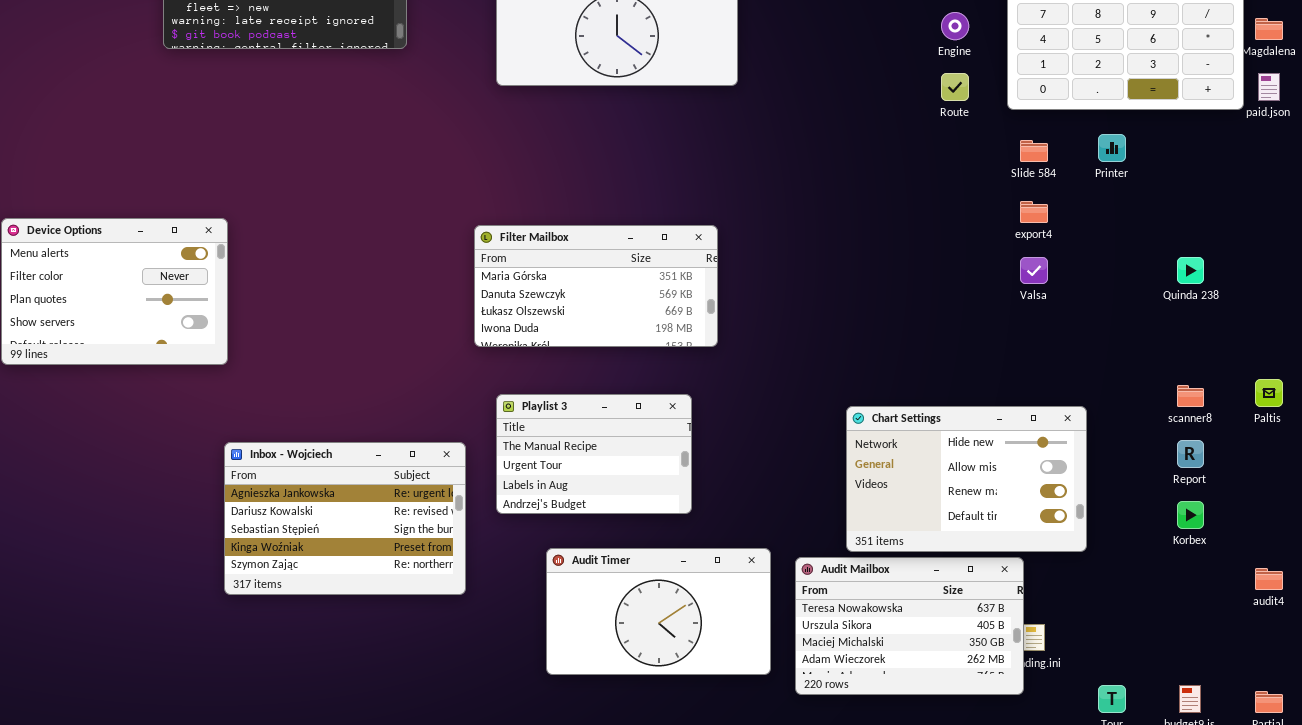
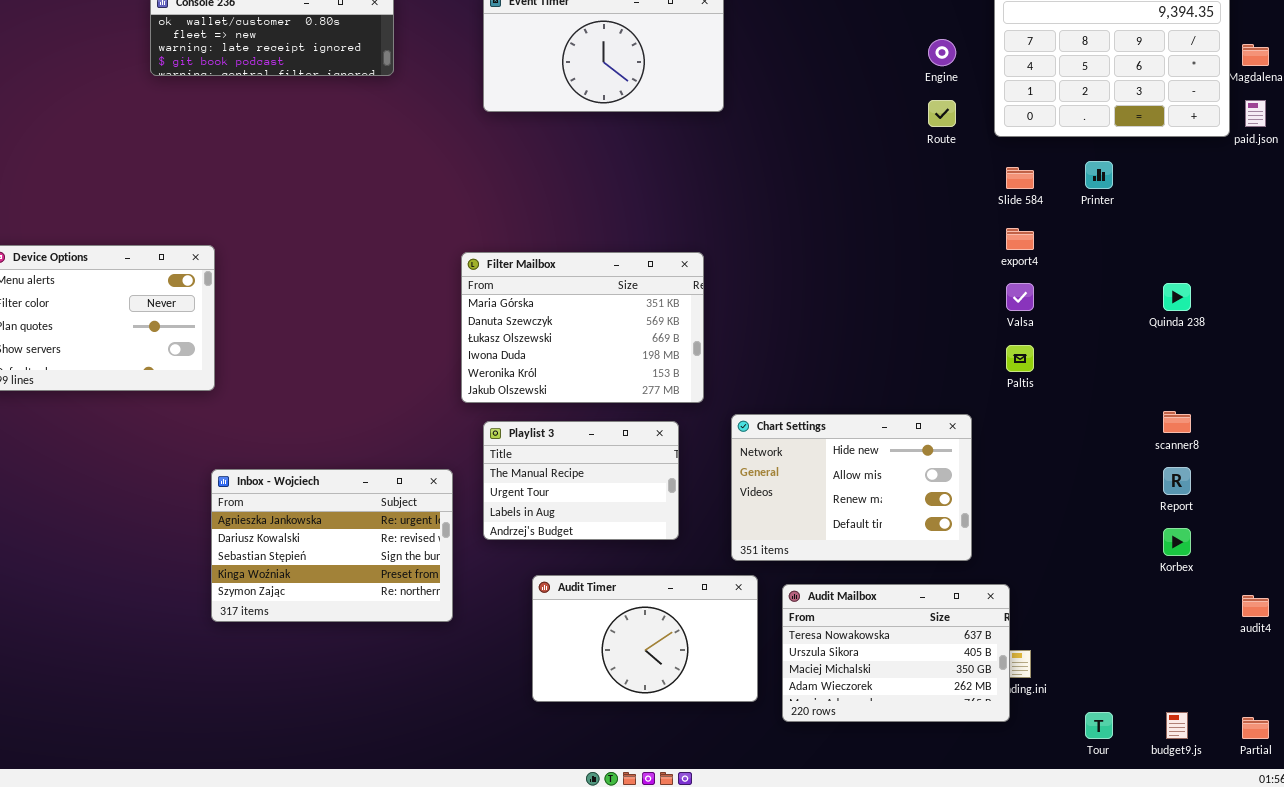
Filter Mailbox: [474,225,718,347] -> [461,252,704,403], resized
Paltis: [1255,379,1283,407] -> [1006,345,1034,372], moved
Chart Settings: [846,406,1087,552] -> [731,414,972,561], moved

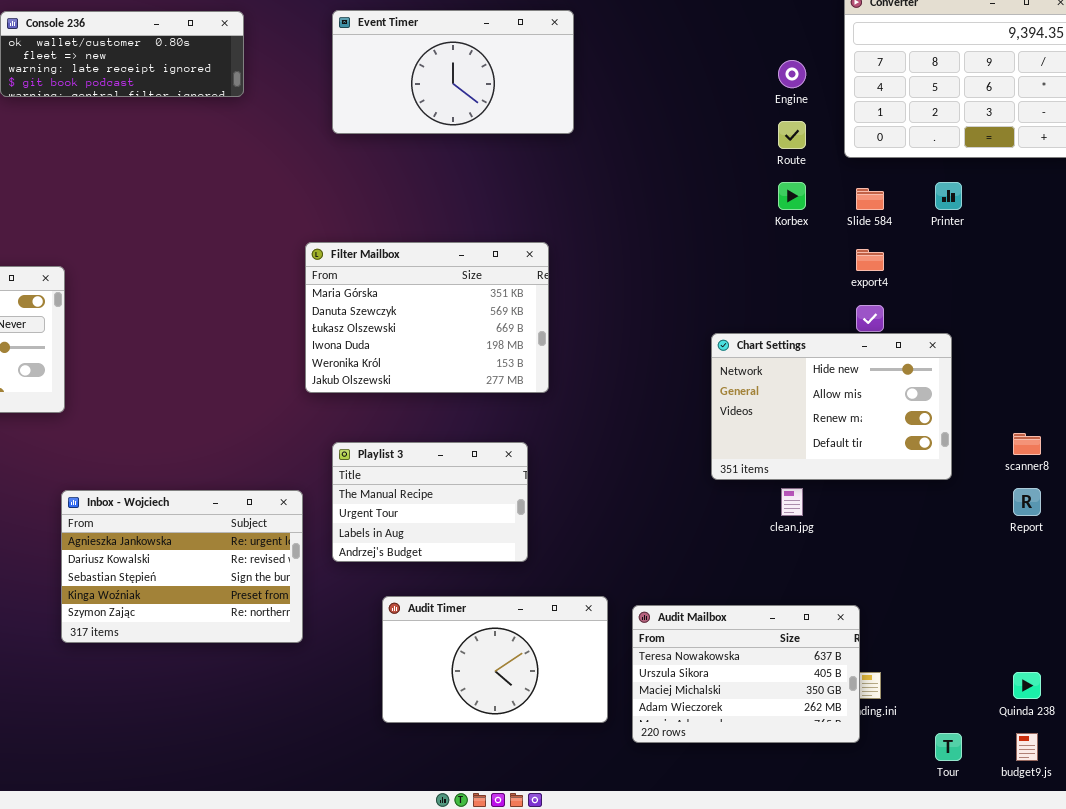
Filter Mailbox: [461,252,704,403] -> [305,242,549,393], moved
Quinda 238: [1163,283,1191,311] -> [1013,672,1041,699], moved
Chart Settings: [731,414,972,561] -> [711,333,952,480], moved
Korbex: [1163,528,1191,556] -> [778,182,806,210], moved

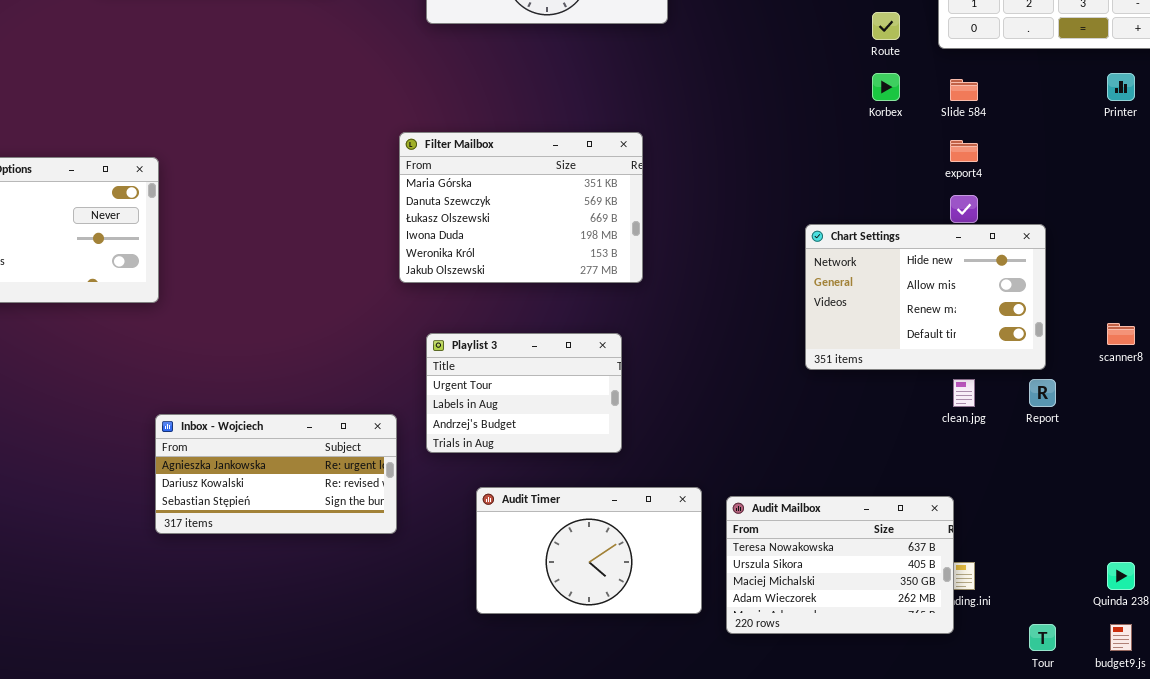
Printer: [935,182,962,210] -> [1107,73,1135,101], moved
Playlist 3: [332,442,528,562] -> [426,333,622,453], scrolled down 1 row
clean.jpg: [781,488,803,516] -> [953,379,975,407], moved
Report: [1013,488,1041,516] -> [1029,379,1056,407], moved
Inbox - Wojciech: [61,490,303,643] -> [155,414,397,534], resized

